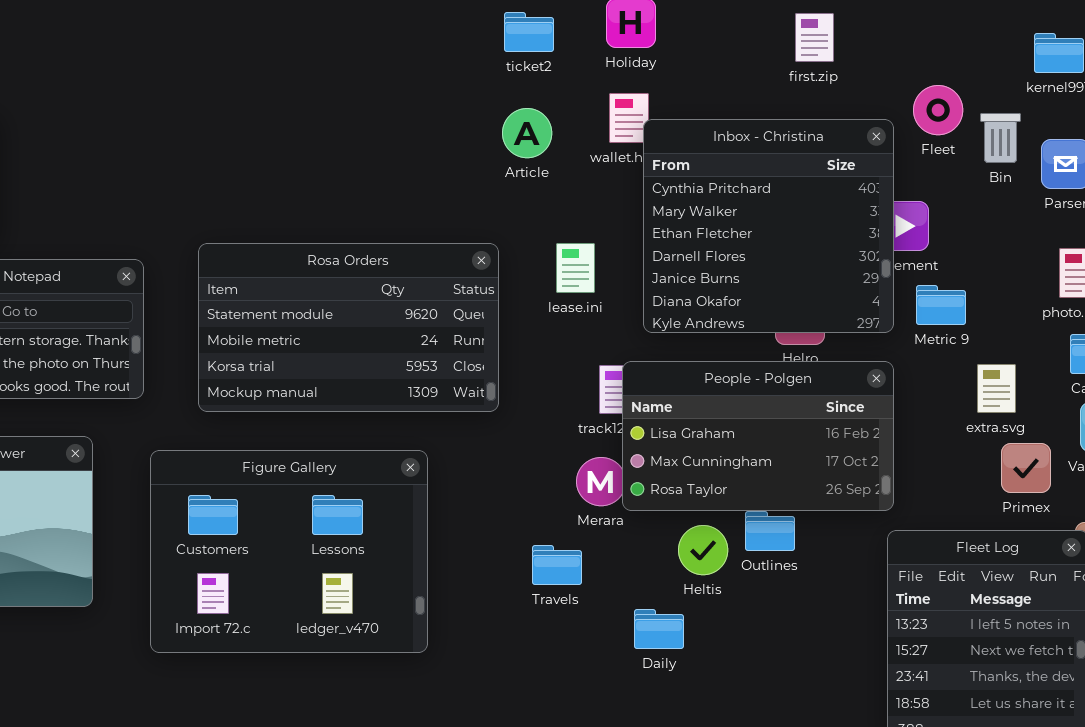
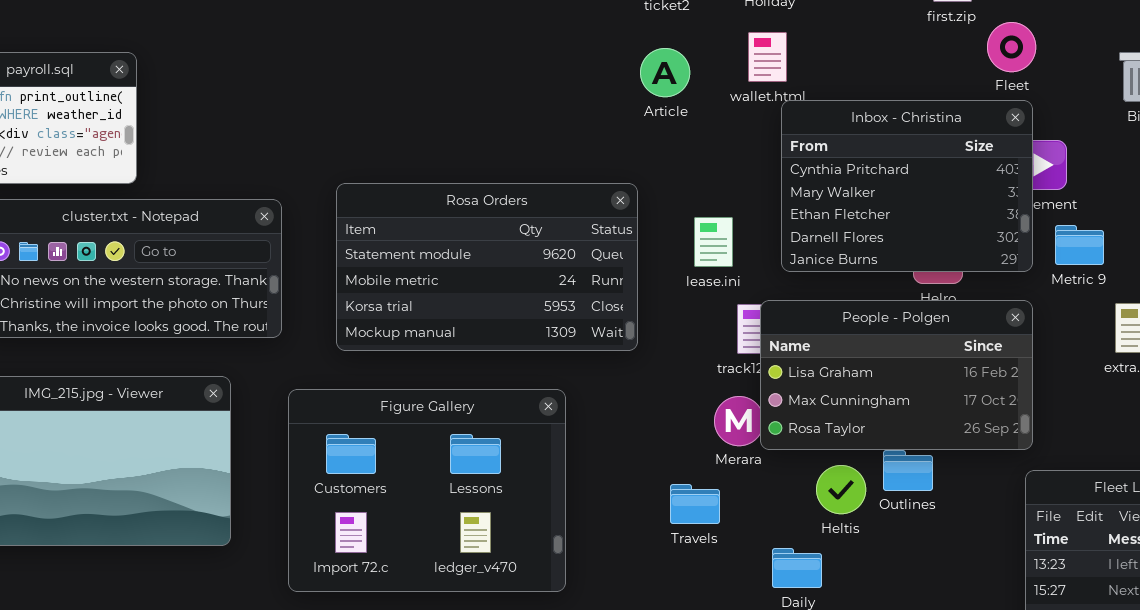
Fleet: [913,85,963,135] -> [987,22,1036,72], moved
Inbox - Christina: [643,119,894,333] -> [781,100,1033,272], resized
lease.ini: [556,243,595,293] -> [694,217,733,267], moved

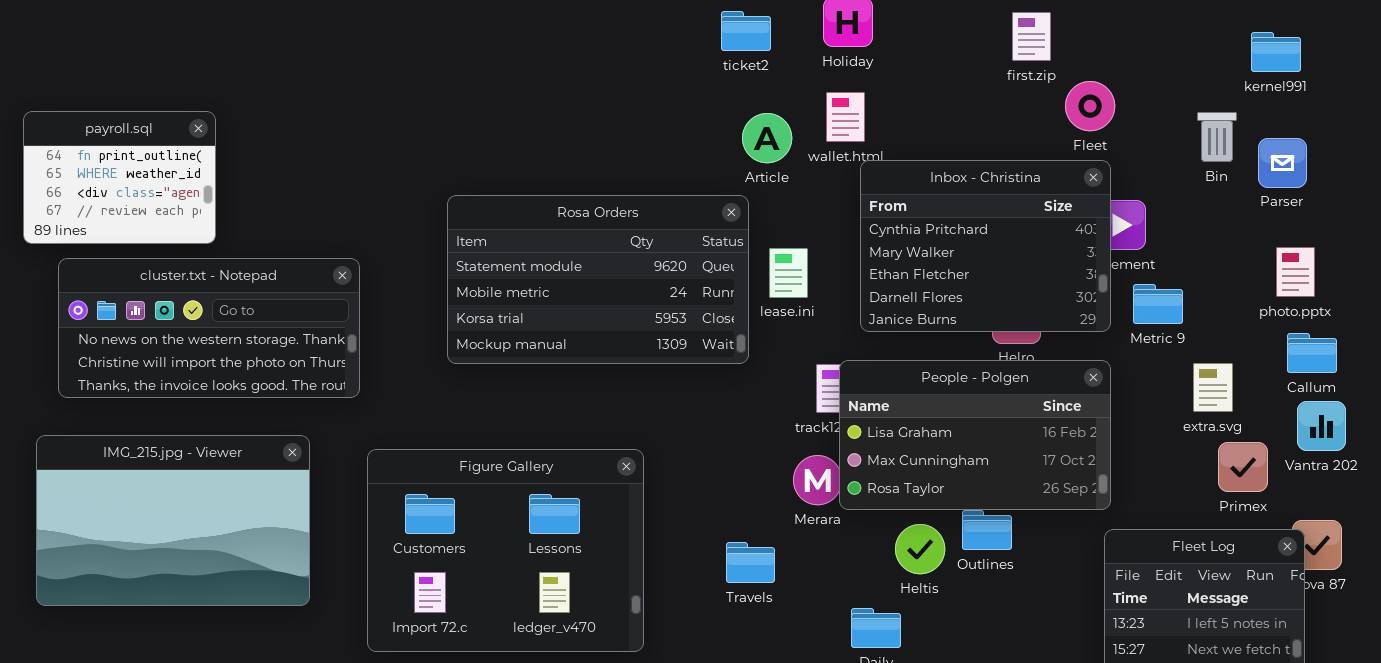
Article: [640,48,690,97] -> [742,113,792,163], moved
Rosa Orders: [336,183,638,351] -> [447,195,749,364], moved
lease.ini: [694,217,733,267] -> [769,248,808,298], moved
Travels: [670,484,720,524] -> [726,542,775,583], moved

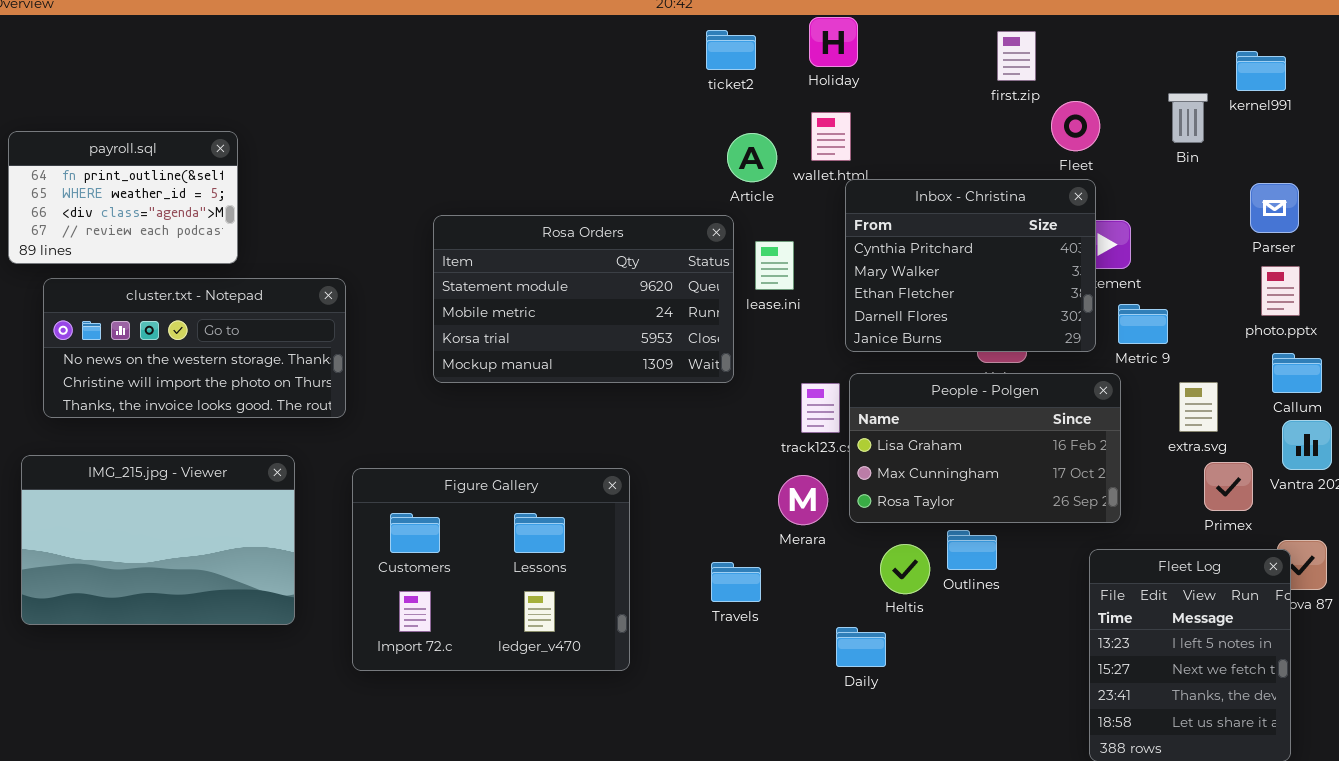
payroll.sql: [23,111,216,244] -> [8,131,238,264], resized
Bin: [1197,112,1237,162] -> [1168,93,1208,143], moved
Parser: [1258,138,1307,188] -> [1250,183,1299,233], moved
lease.ini: [769,248,808,298] -> [755,241,794,290], moved
People - Polgen: [839,360,1111,510] -> [849,373,1121,523], moved

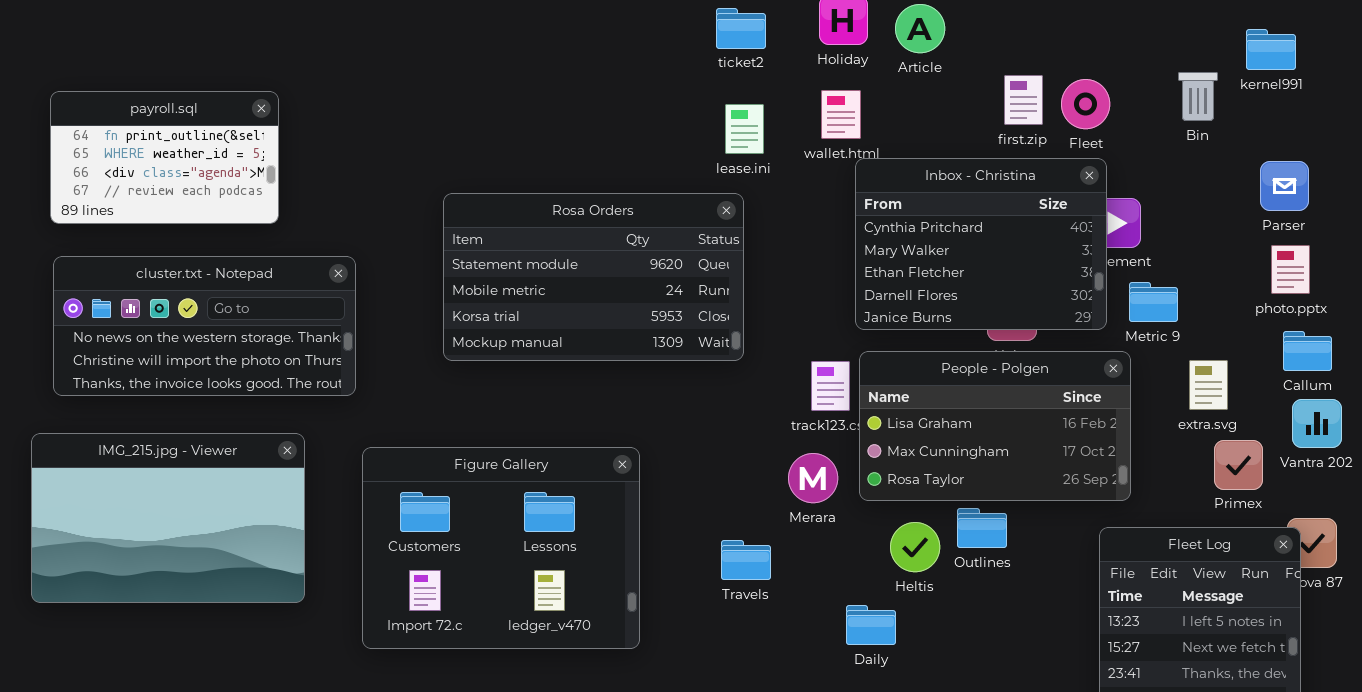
first.zip: [997,31,1036,81] -> [1004,75,1043,125], moved
payroll.sql: [8,131,238,264] -> [50,91,279,224], moved
Article: [727,133,777,182] -> [895,4,945,53], moved
lease.ini: [755,241,794,290] -> [725,104,764,154], moved

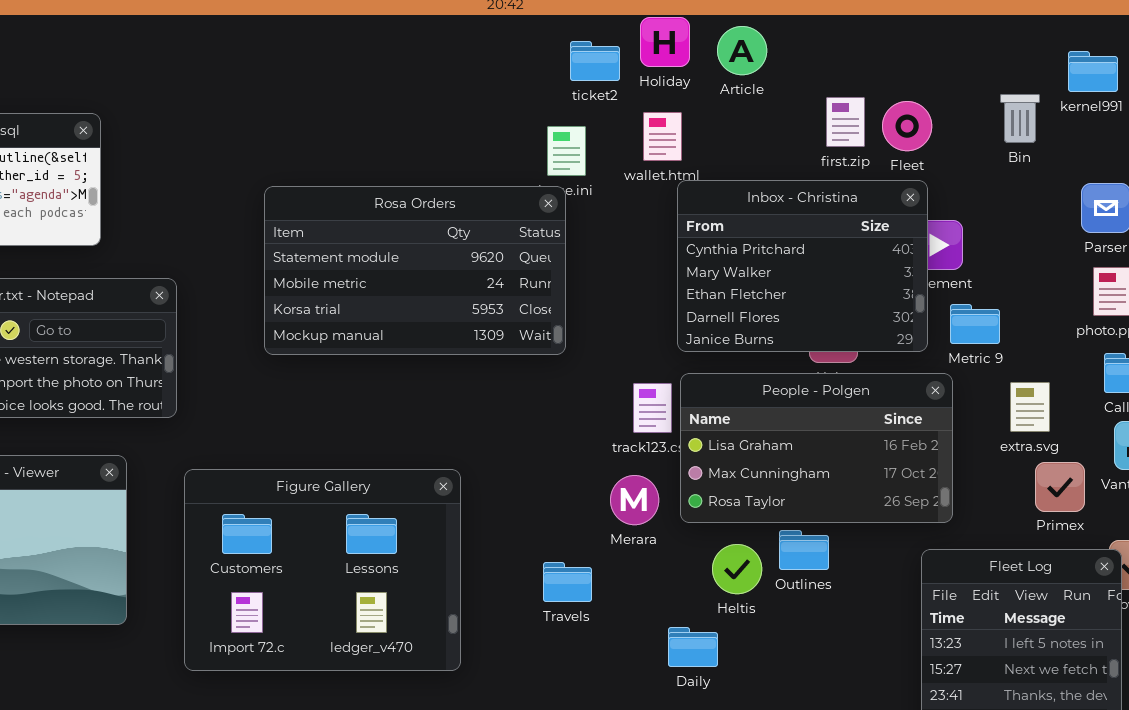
ticket2: [716,8,766,49] -> [570,41,620,81], moved
Rosa Orders: [443,193,744,361] -> [264,186,566,355], moved

